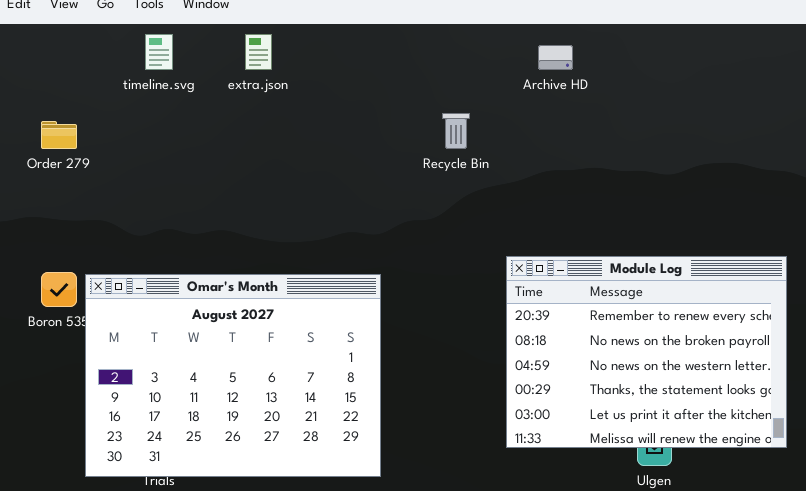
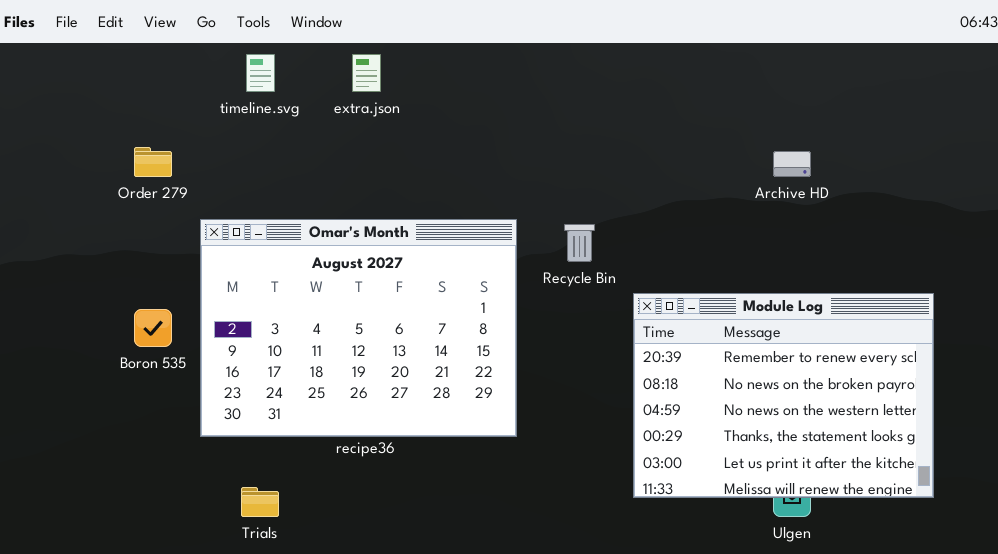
Archive HD: [538,45,573,70] -> [773,151,811,177], moved
Recycle Bin: [442,113,470,149] -> [564,224,595,262], moved
Omar's Month: [85,274,381,477] -> [200,219,517,437], moved

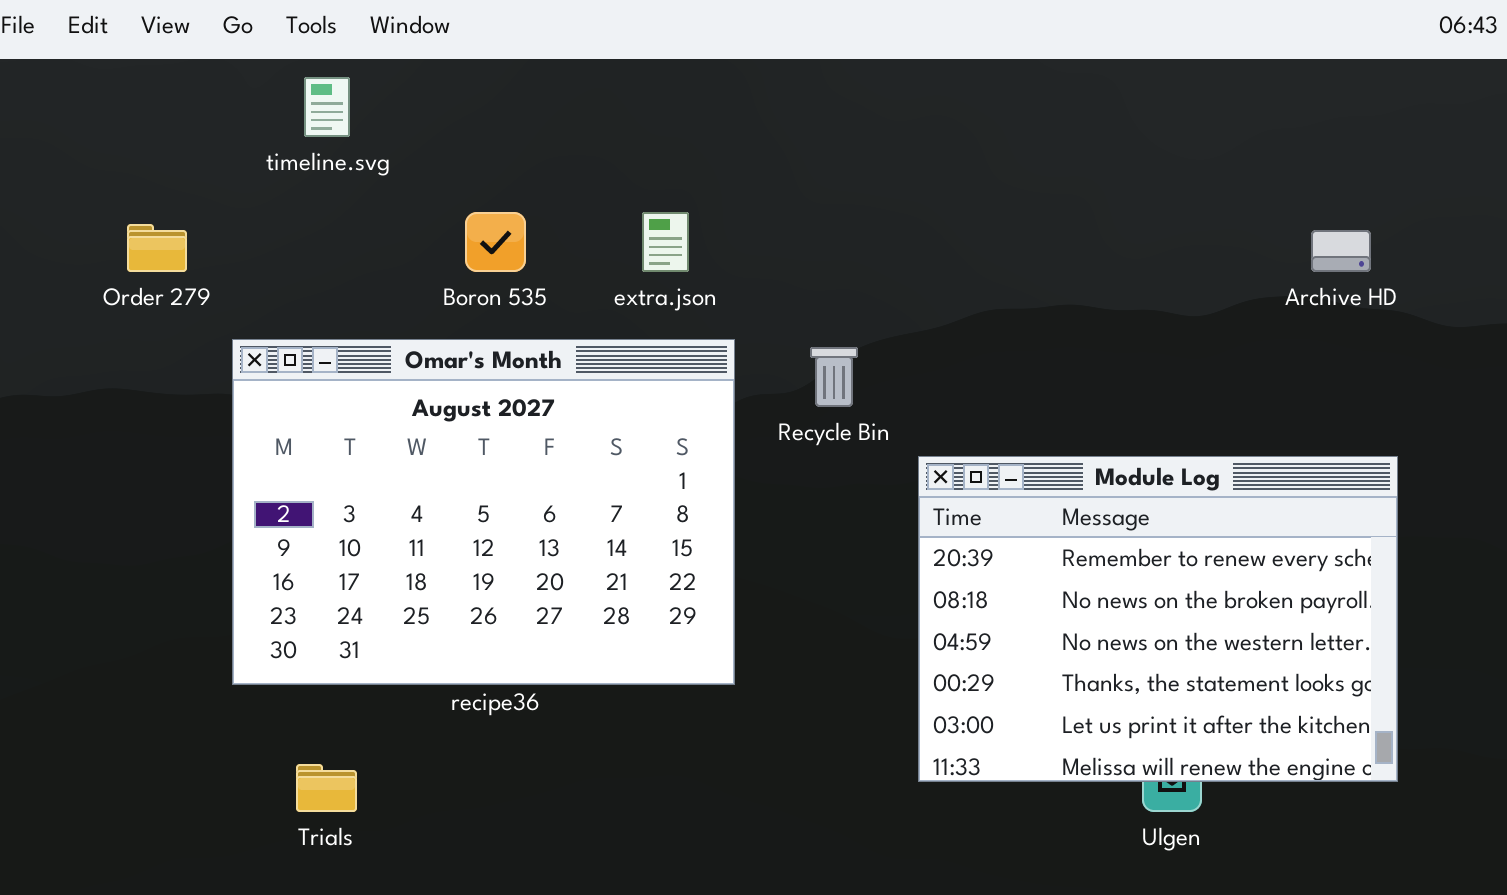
extra.json: [352,54,381,92] -> [642,212,689,272], moved
Archive HD: [773,151,811,177] -> [1311,230,1371,272], moved
Boron 535: [134,309,172,347] -> [465,212,526,272], moved

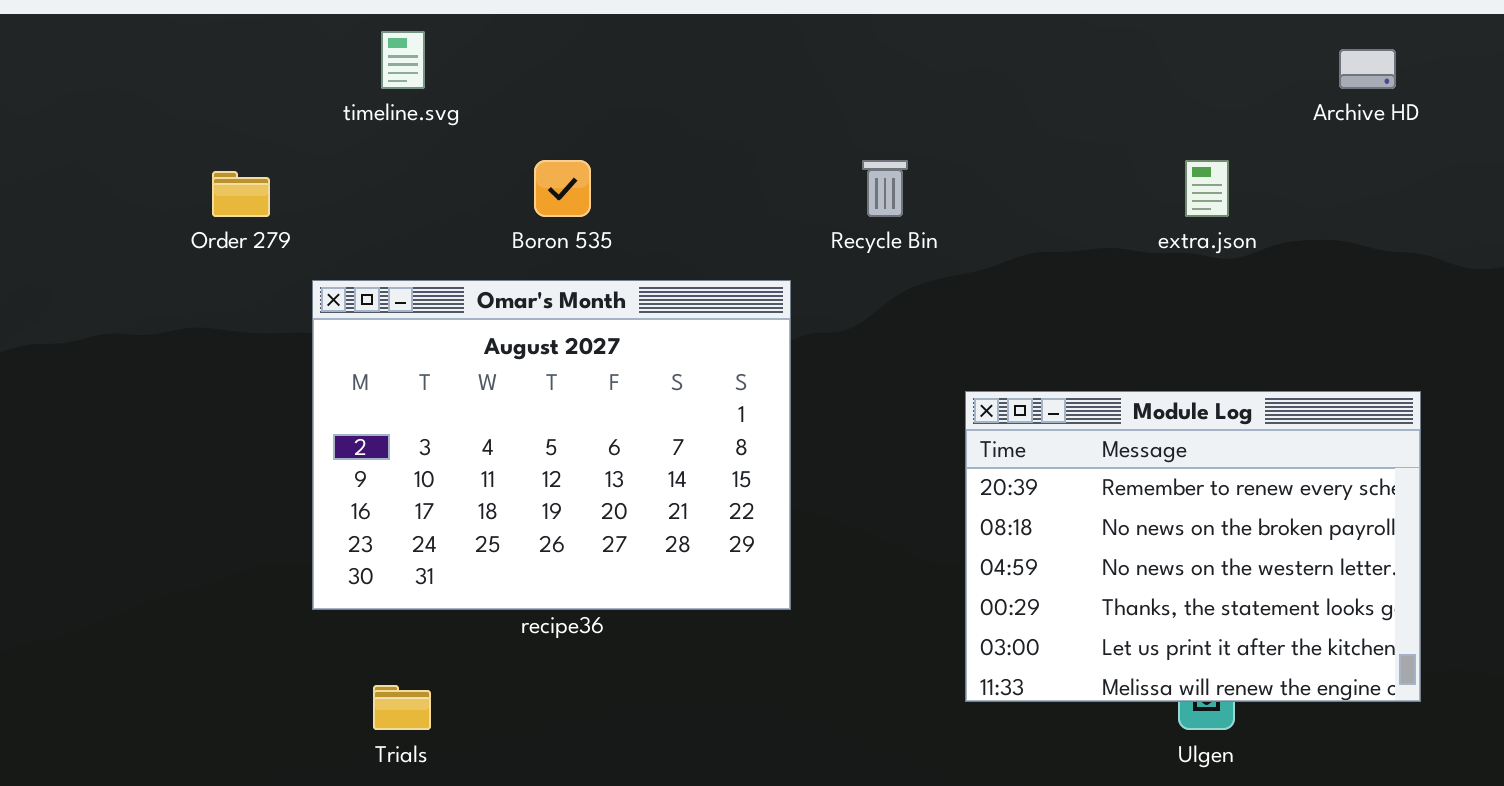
extra.json: [642,212,689,272] -> [1185,160,1229,217], moved
Archive HD: [1311,230,1371,272] -> [1339,49,1396,89], moved
Recycle Bin: [810,347,858,407] -> [862,160,908,217], moved

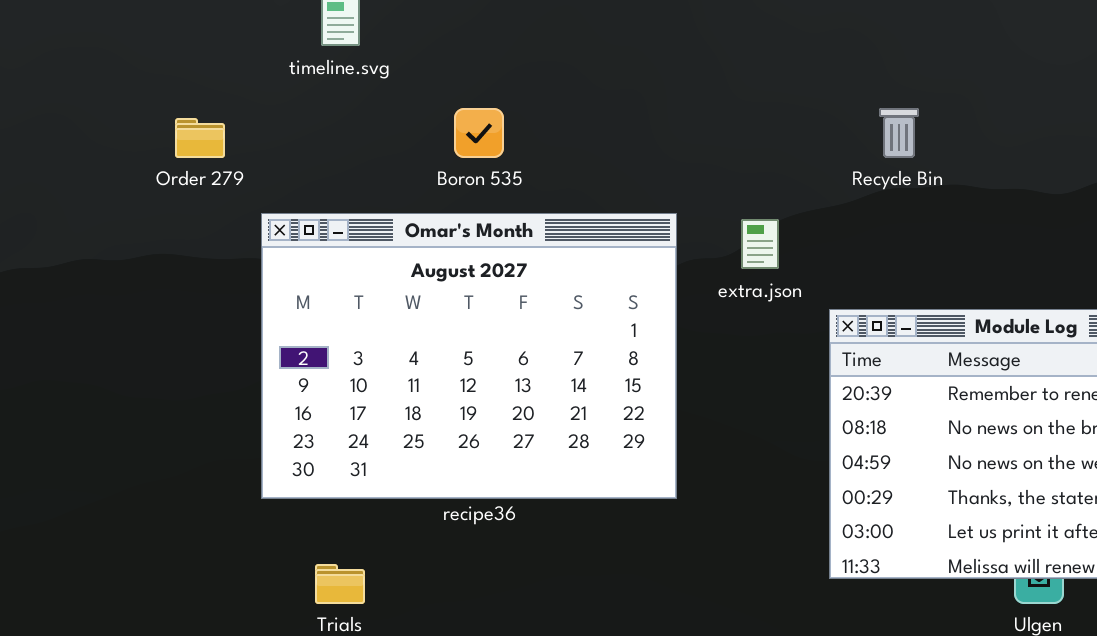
Recycle Bin: [862,160,908,217] -> [879,108,919,158], moved
extra.json: [1185,160,1229,217] -> [741,219,779,269], moved

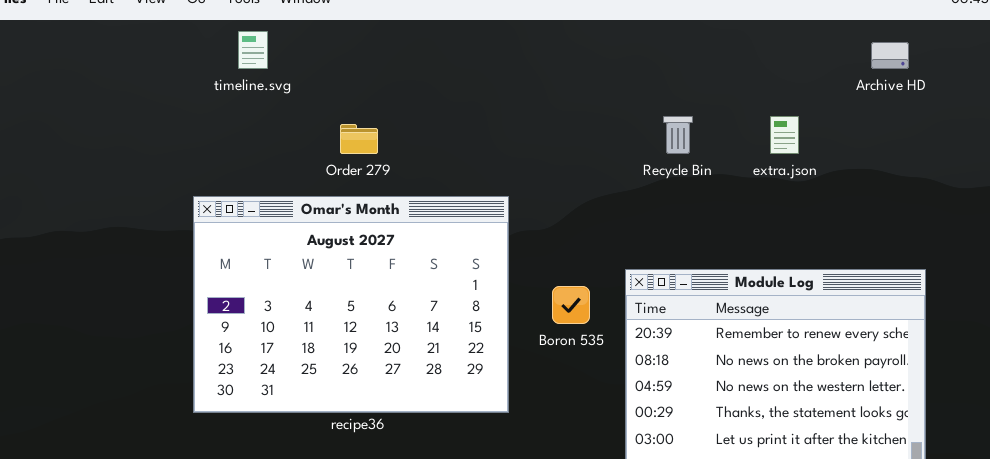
Boron 535: [454,108,504,158] -> [552,286,590,324], moved
Order 279: [175,118,225,158] -> [340,124,378,154], moved
extra.json: [741,219,779,269] -> [770,116,799,154], moved

